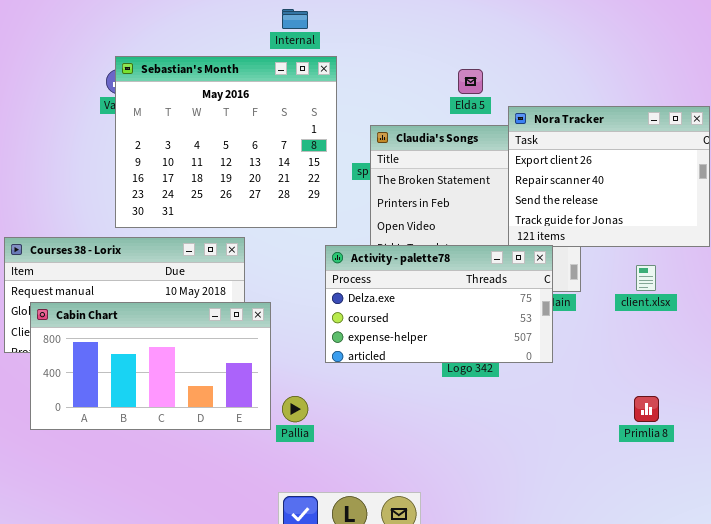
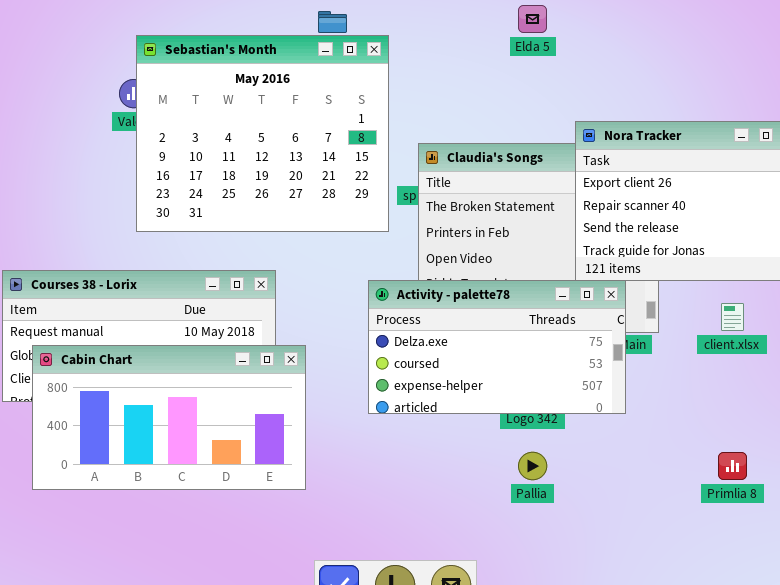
Sebastian's Month: [115,56,337,228] -> [136,35,389,232], moved
Elda 5: [458,69,483,94] -> [518,5,547,33], moved
Pallia: [282,396,308,422] -> [518,452,547,480], moved

